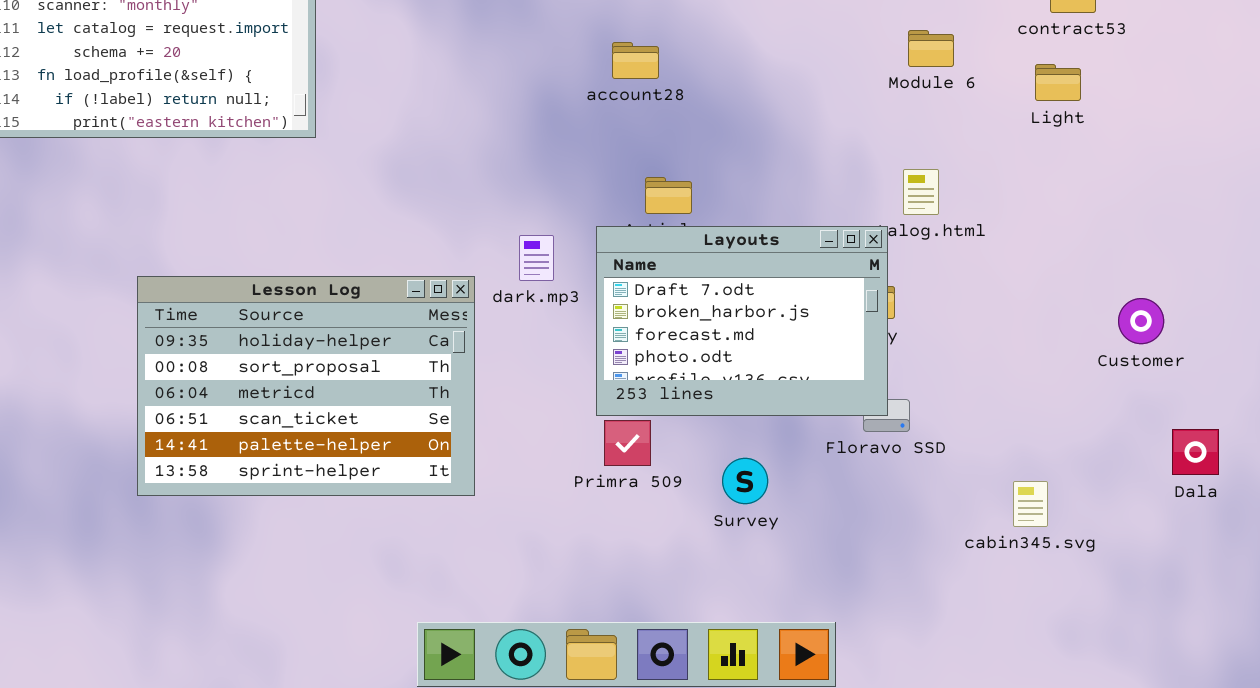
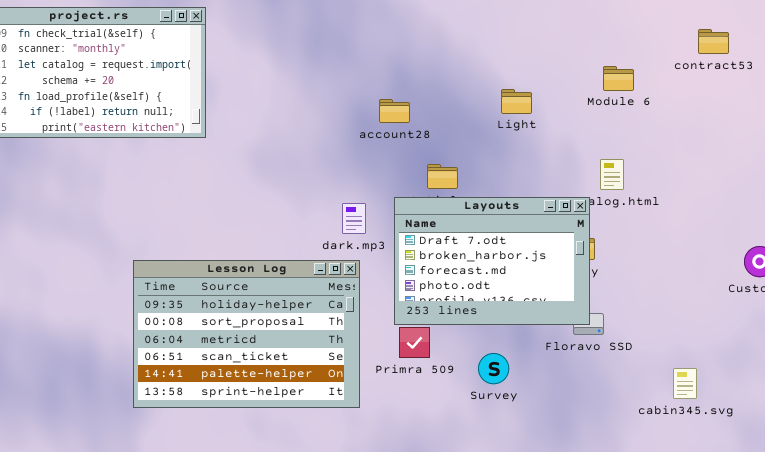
account28: [612,42,659,79] -> [379,99,410,123], moved
Light: [1035,64,1081,101] -> [501,89,532,114], moved
Lesson Log: [137,276,475,496] -> [133,260,360,408], moved

